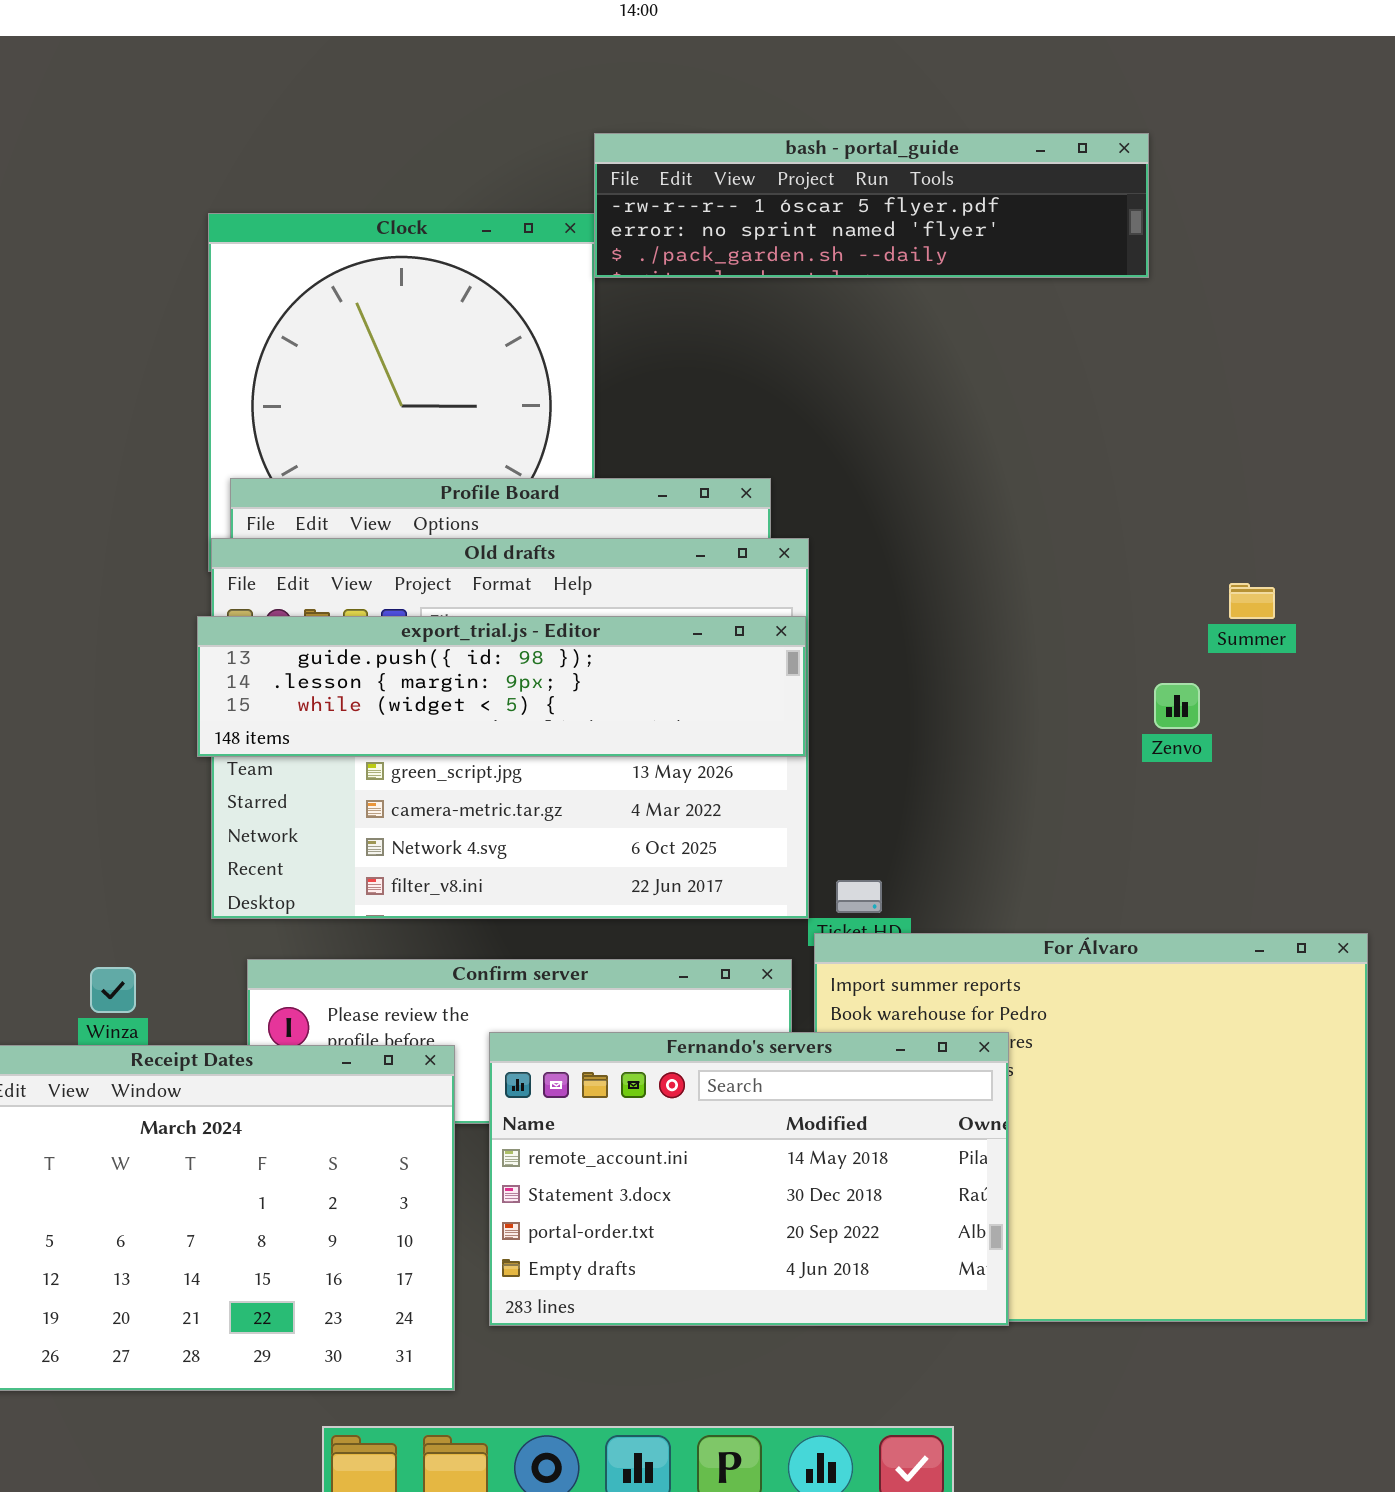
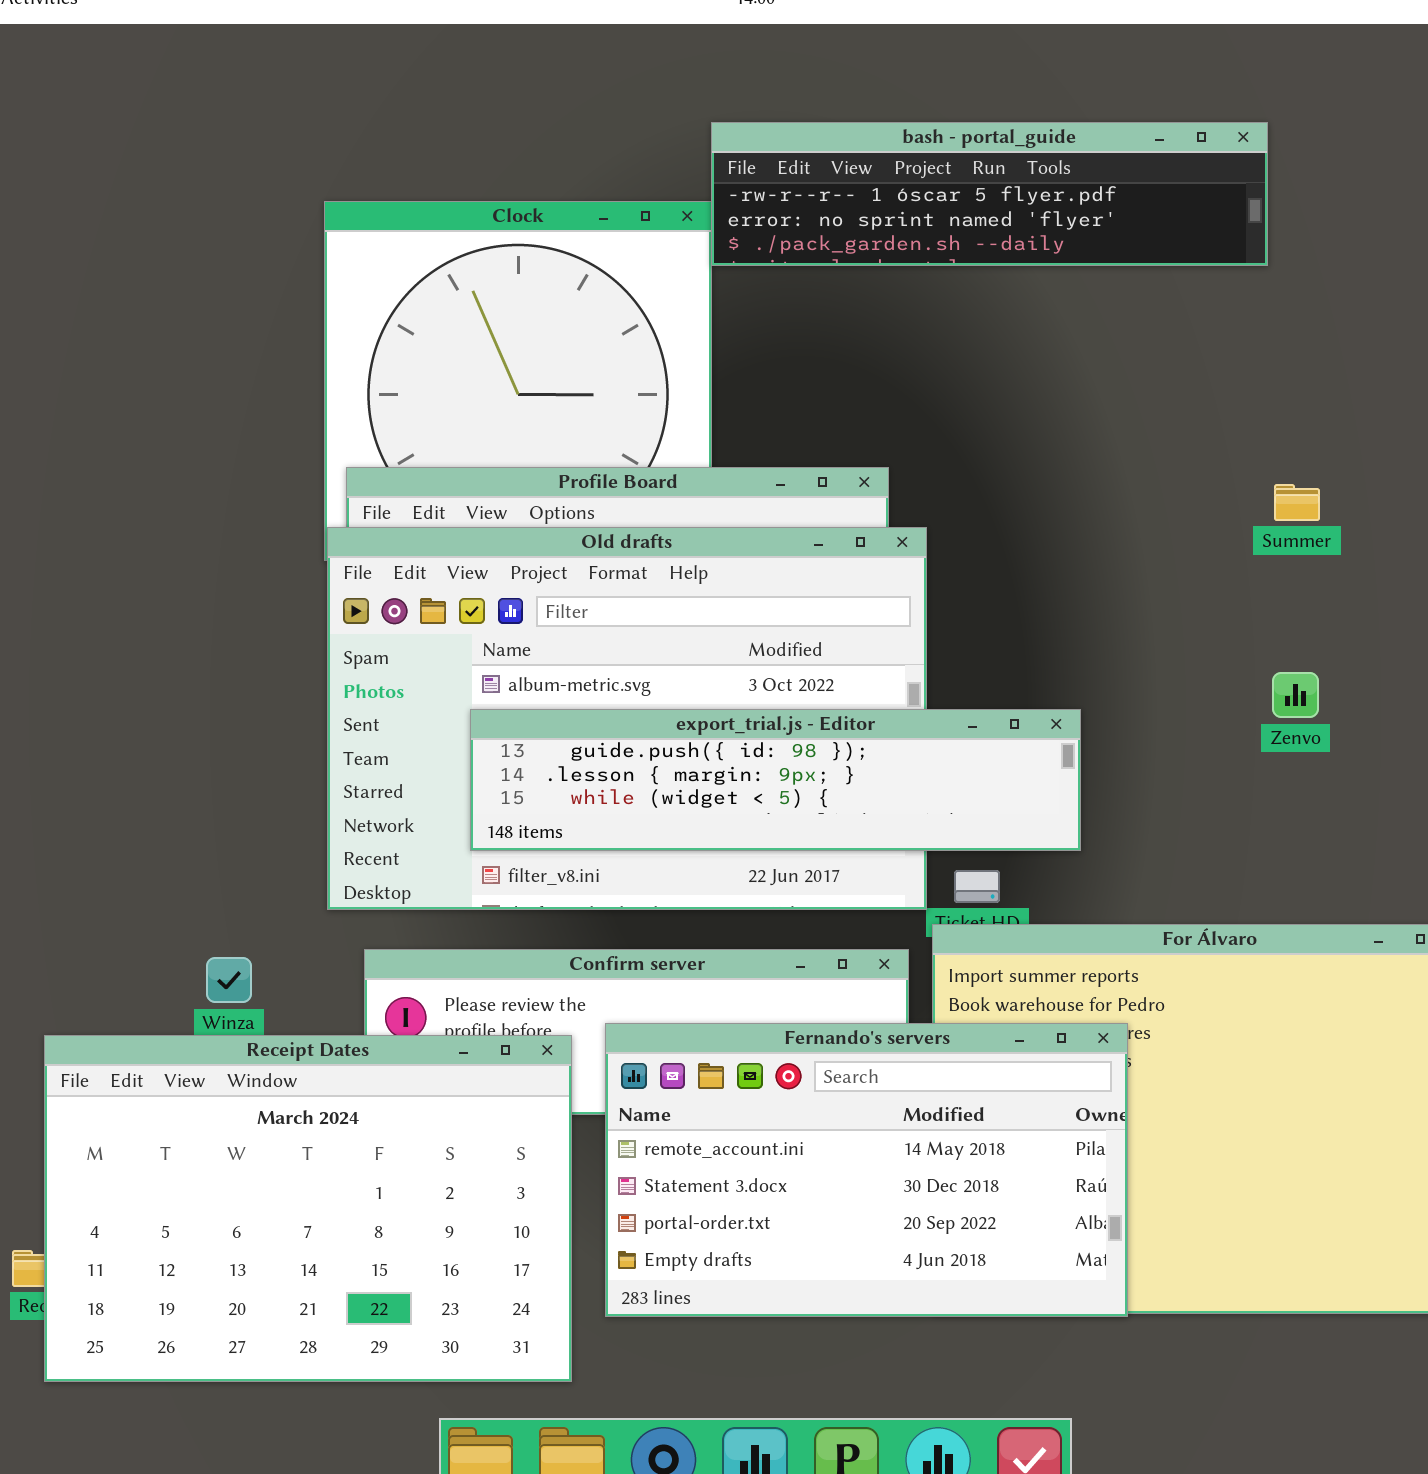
Summer: [1229,583,1275,619] -> [1274,484,1320,521], moved
export_trial.js - Editor: [197,616,806,757] -> [470,709,1081,851], moved

